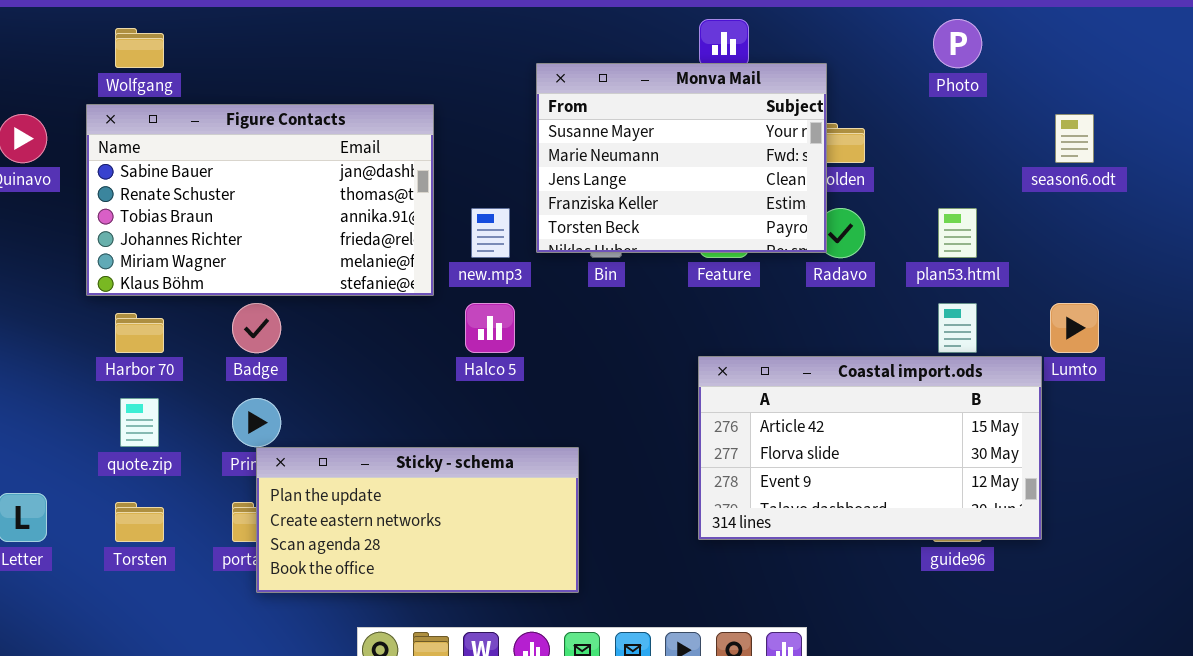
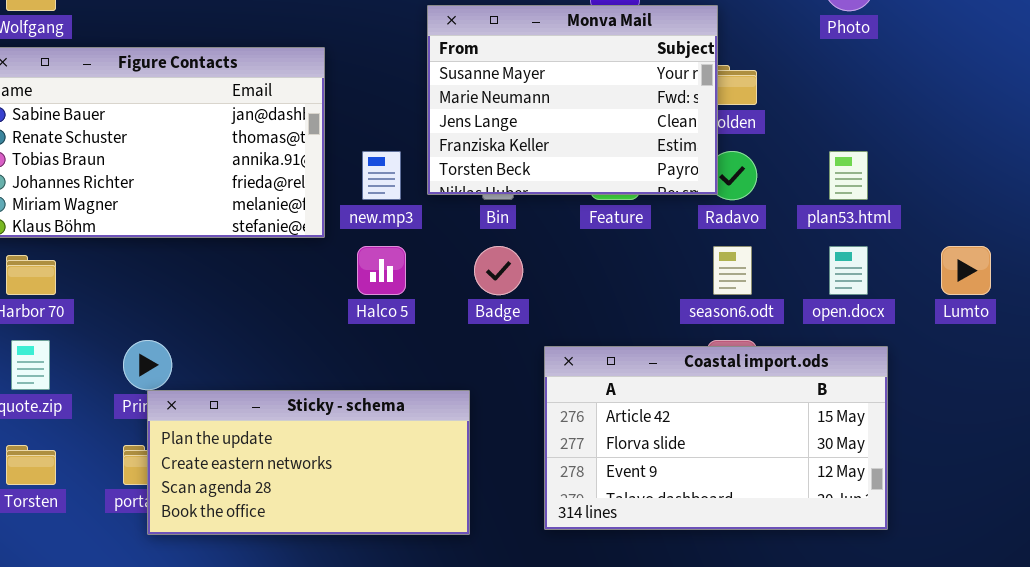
season6.odt: [1055,114,1094,163] -> [713,246,752,295], moved
Badge: [232,303,281,353] -> [474,246,523,295], moved
Coastal import.ods: [698,356,1042,540] -> [544,346,888,530], moved

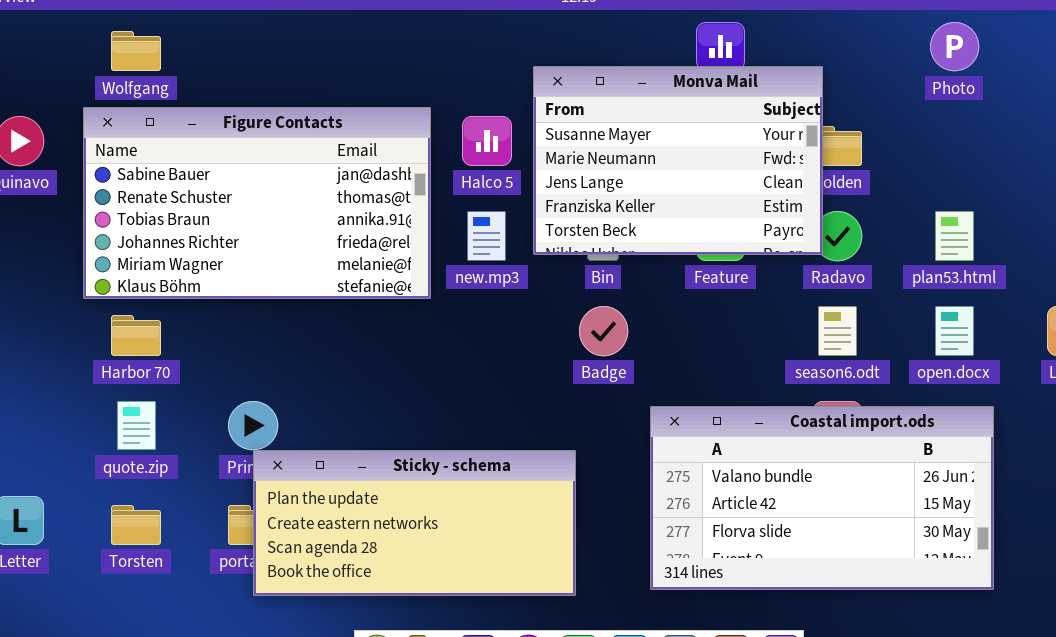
Halco 5: [357,246,406,295] -> [462,116,512,166], moved
Coastal import.ods: [544,346,888,530] -> [650,406,994,590], scrolled up 1 row

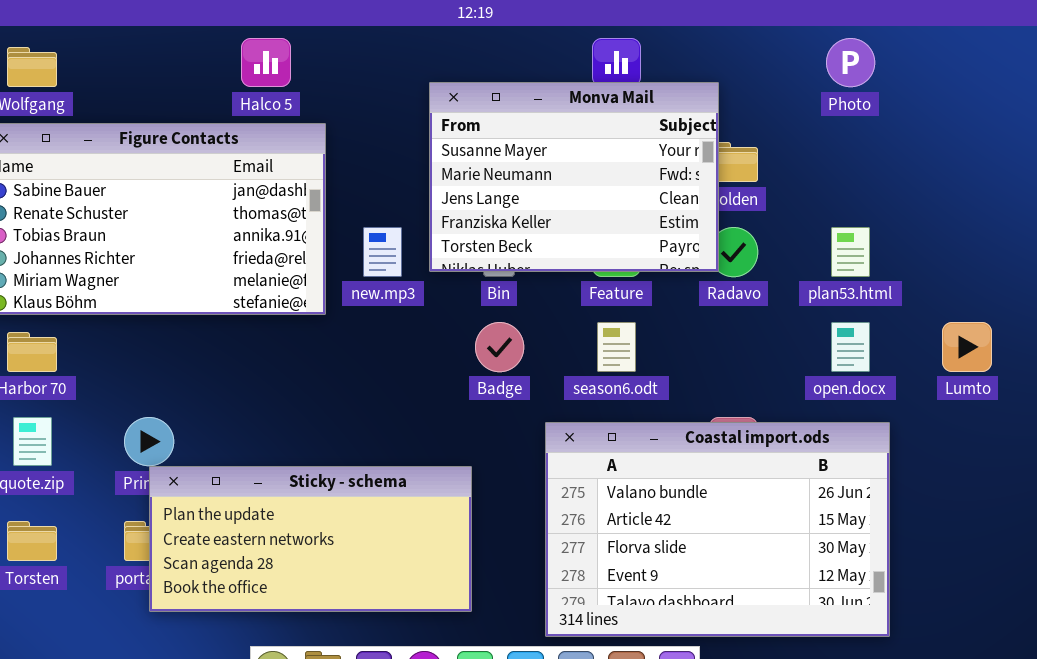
Halco 5: [462,116,512,166] -> [241,38,291,87], moved
season6.odt: [818,306,857,356] -> [597,322,636,372], moved
Coastal import.ods: [650,406,994,590] -> [545,422,890,637], resized

